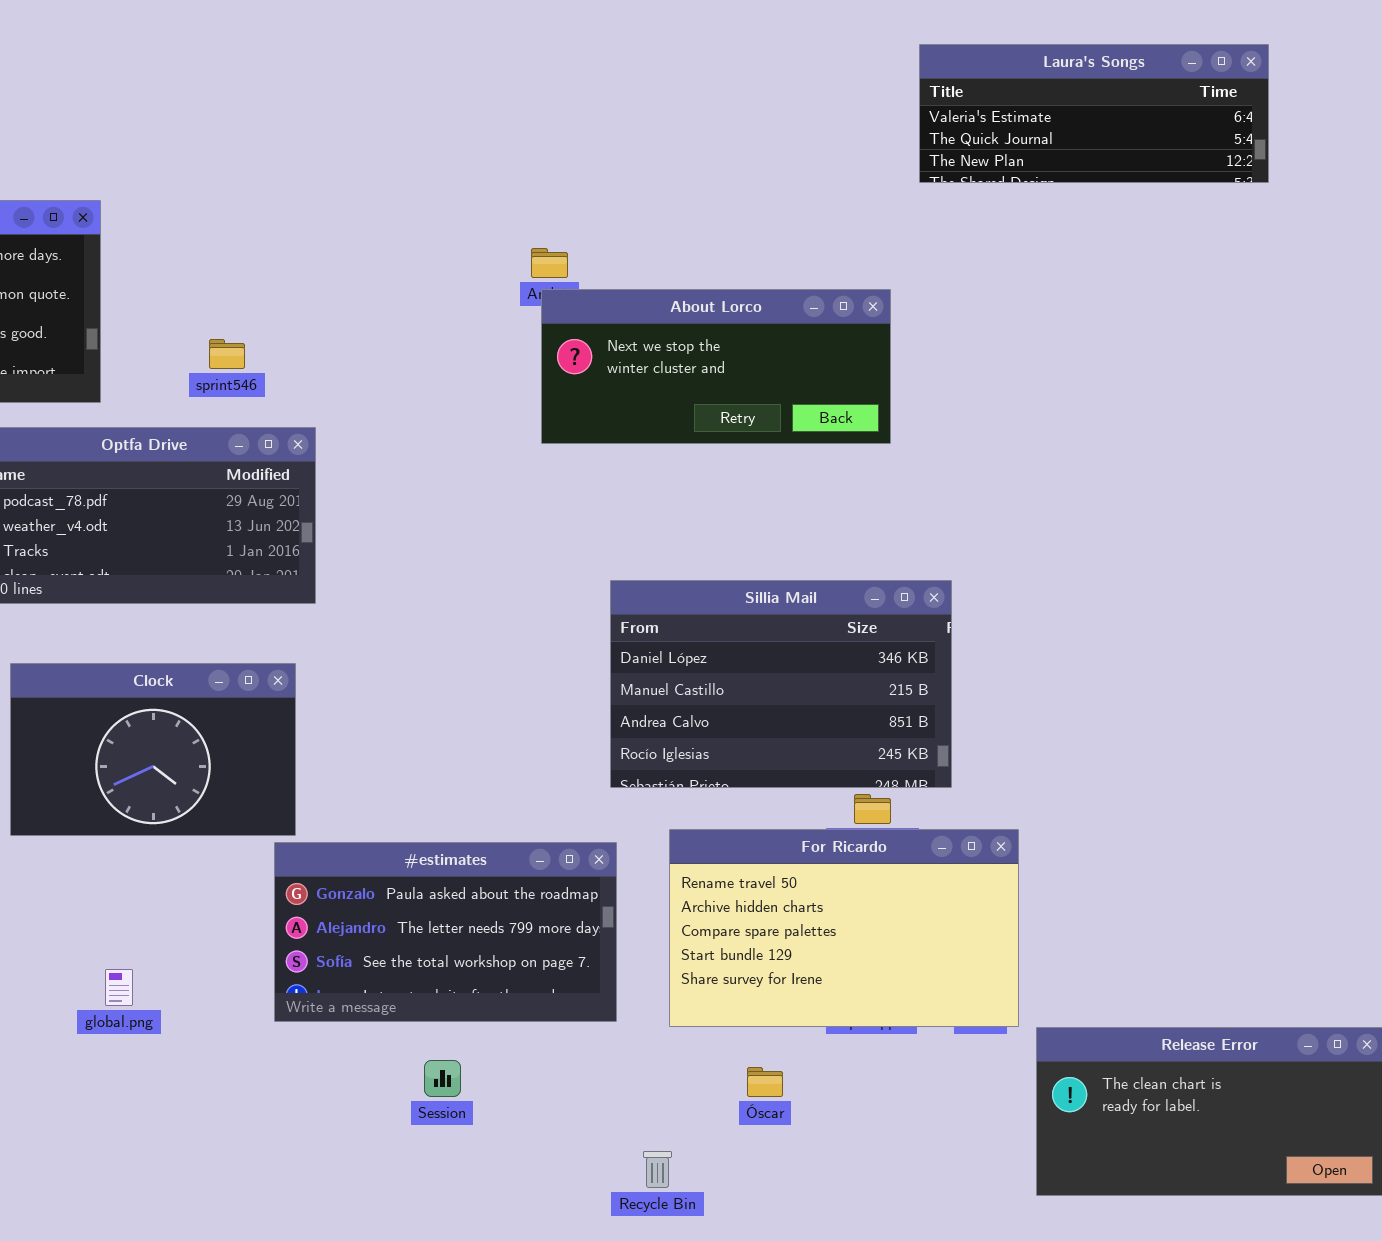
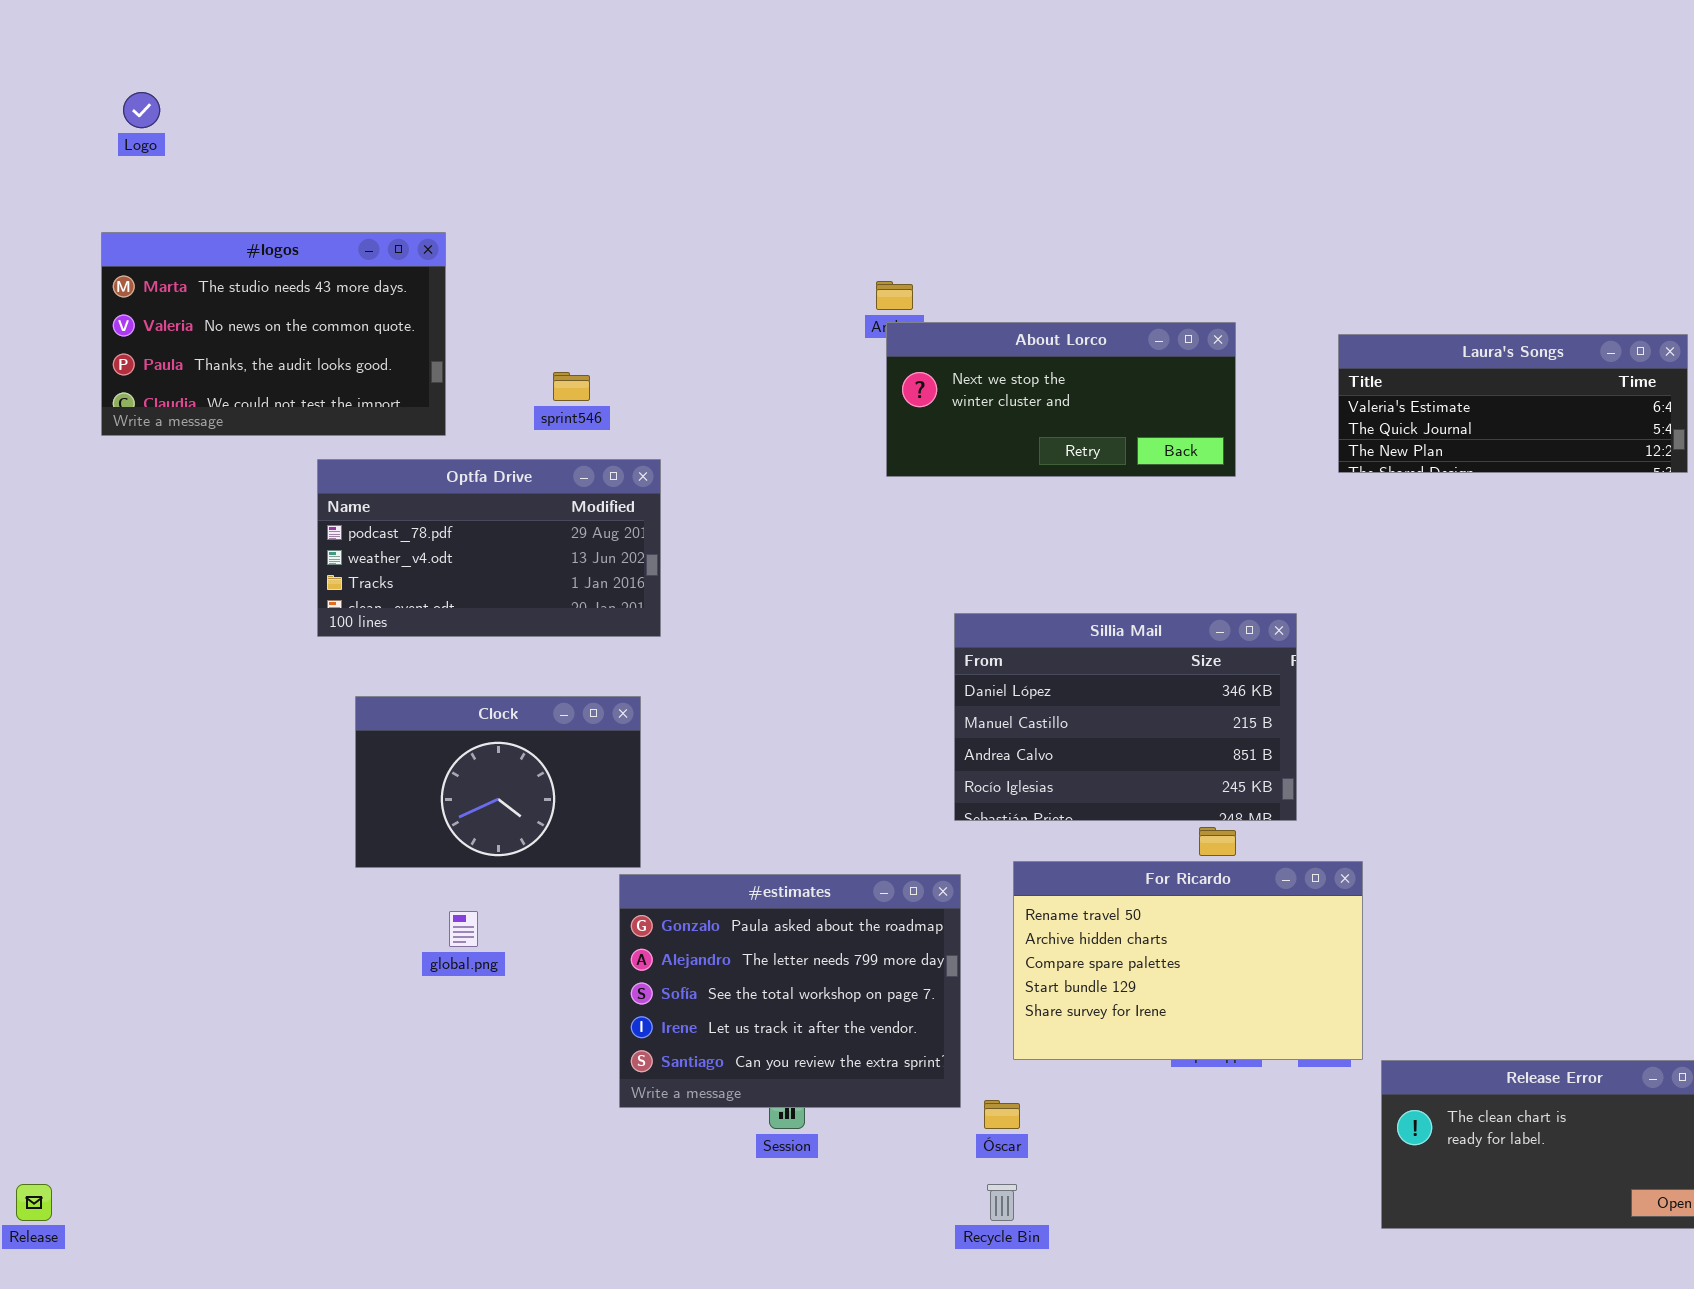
Laura's Songs: [919,44,1269,183] -> [1338,334,1688,473], moved
#estimates: [274,842,617,1022] -> [619,874,961,1108], resized
global.png: [105,969,133,1006] -> [449,911,478,947], moved
Óscar: [747,1067,783,1097] -> [984,1100,1020,1129], moved

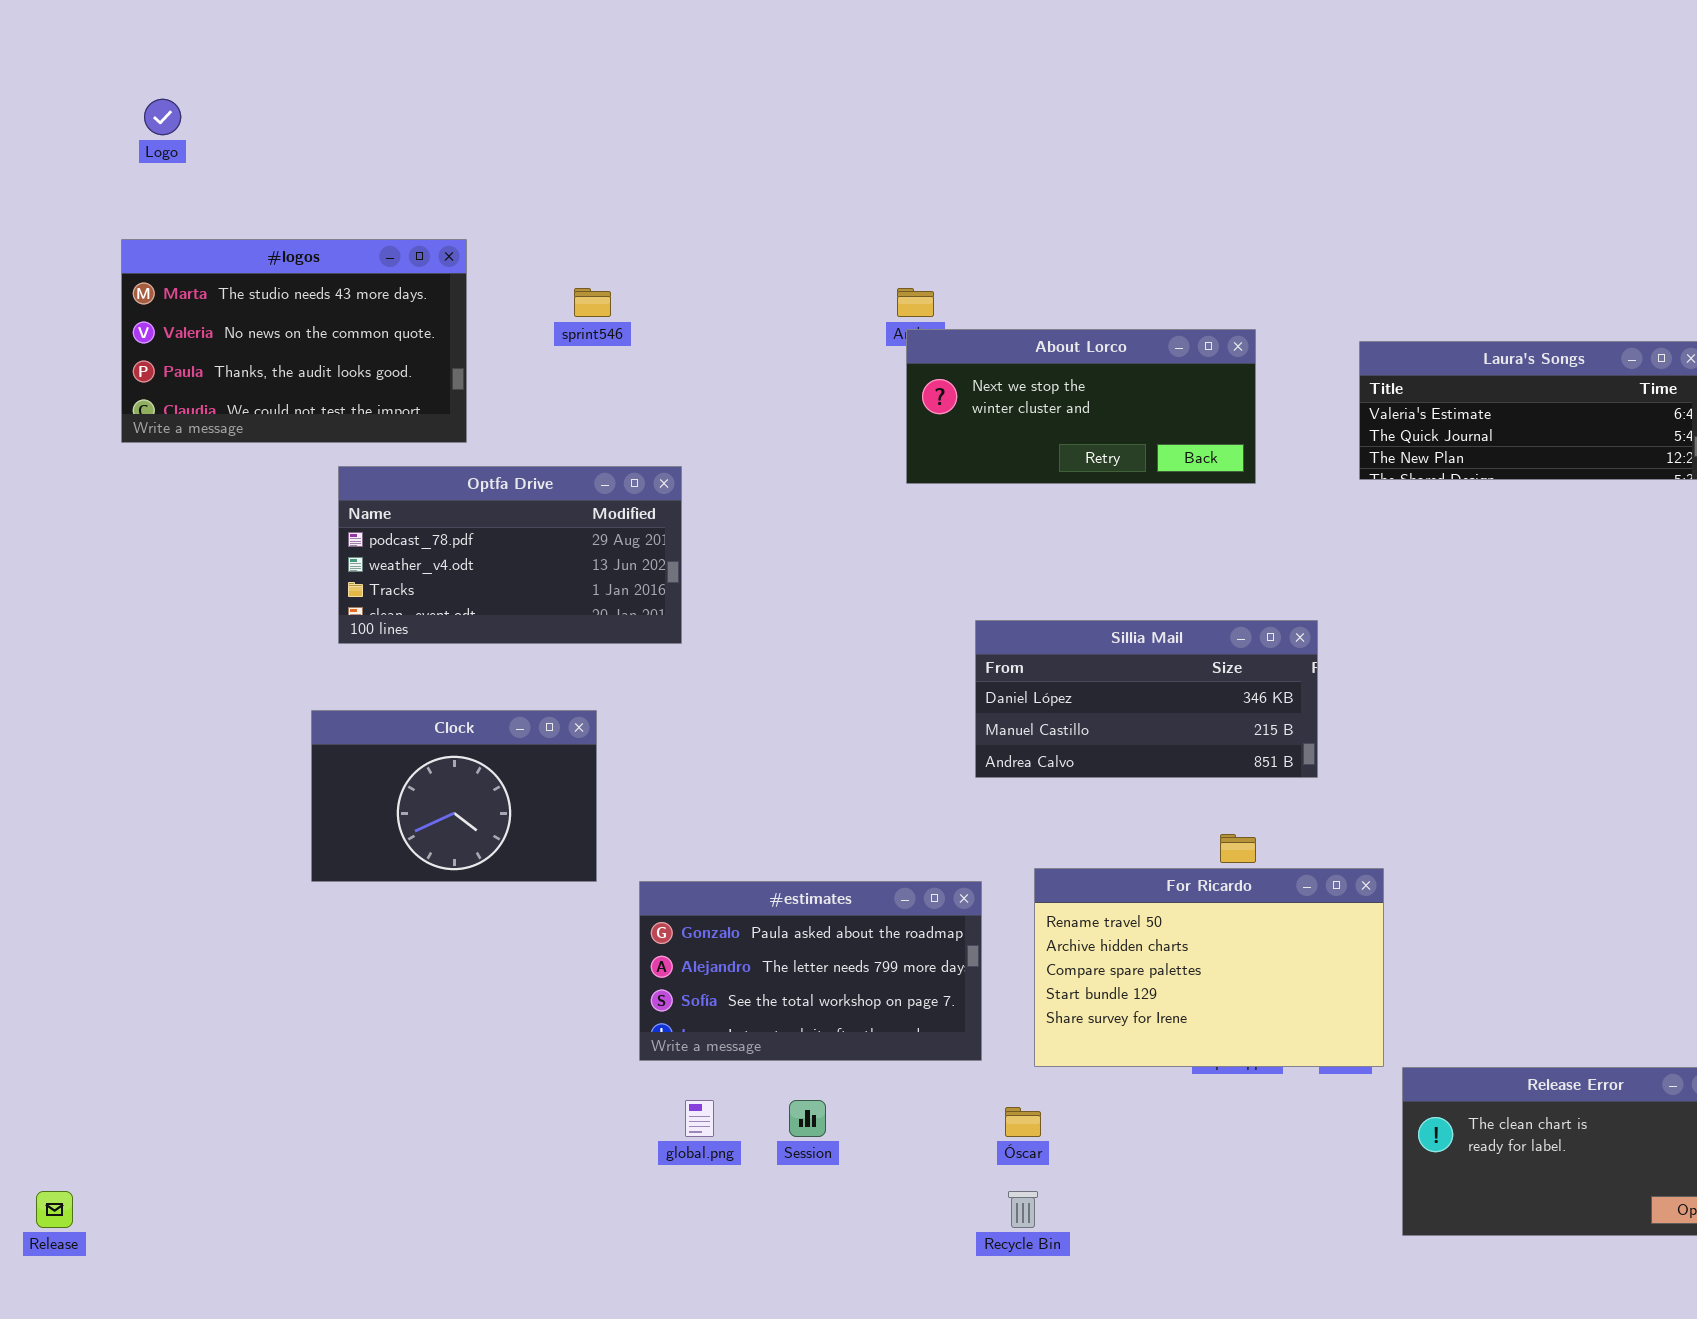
sprint546: [553,372,590,401] -> [574,288,611,317], moved
Sillia Mail: [954,613,1297,821] -> [975,620,1318,778], resized
Clock: [355,696,641,868] -> [311,710,597,882], moved
#estimates: [619,874,961,1108] -> [639,881,982,1061], resized
global.png: [449,911,478,947] -> [685,1100,714,1137], moved

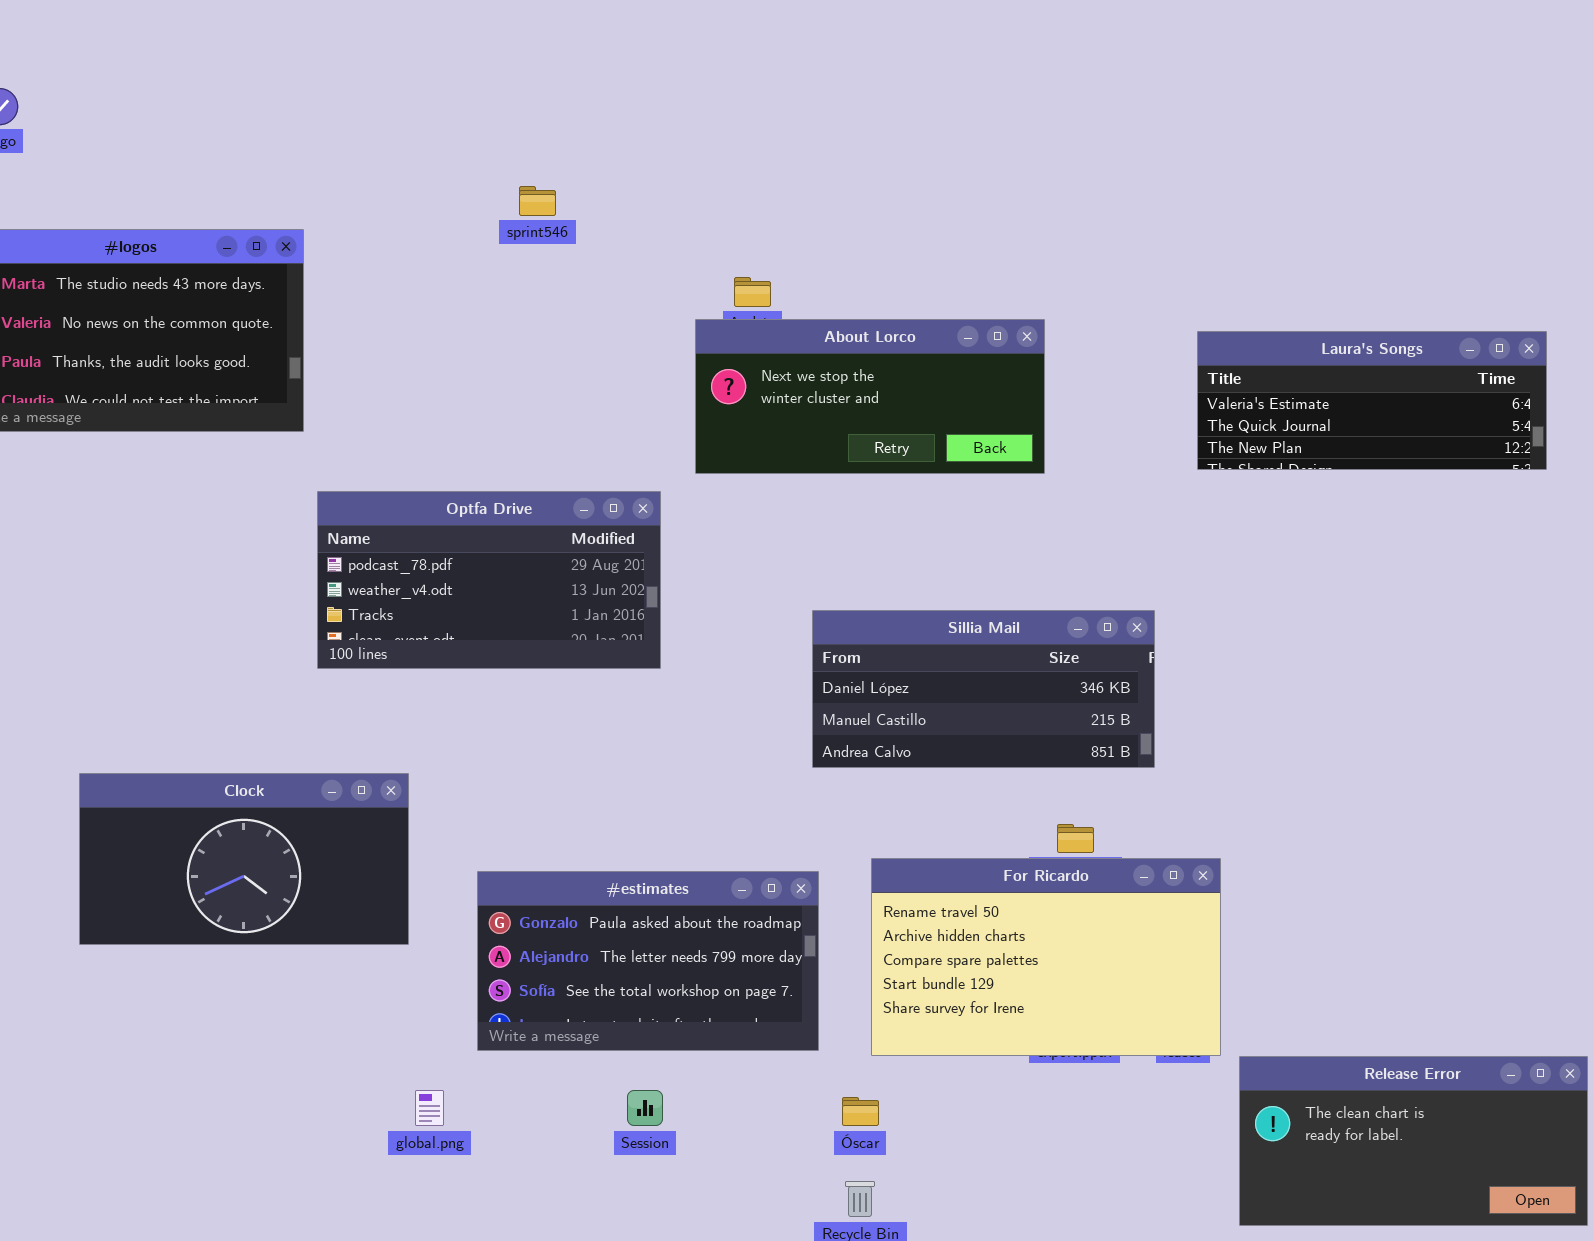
sprint546: [574,288,611,317] -> [519,186,556,216], moved
About Lorco: [906,329,1256,484] -> [695,319,1045,474], moved
Optfa Drive: [338,466,682,644] -> [317,491,661,669], moved
Clock: [311,710,597,882] -> [79,773,409,945], moved, resized
global.png: [685,1100,714,1137] -> [415,1090,444,1126], moved

